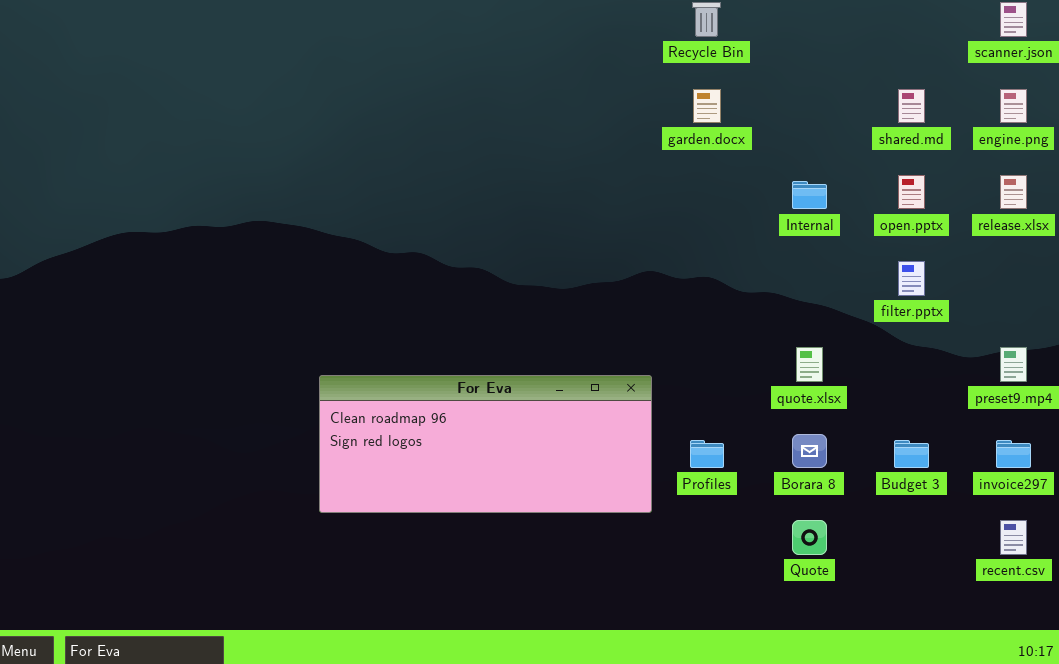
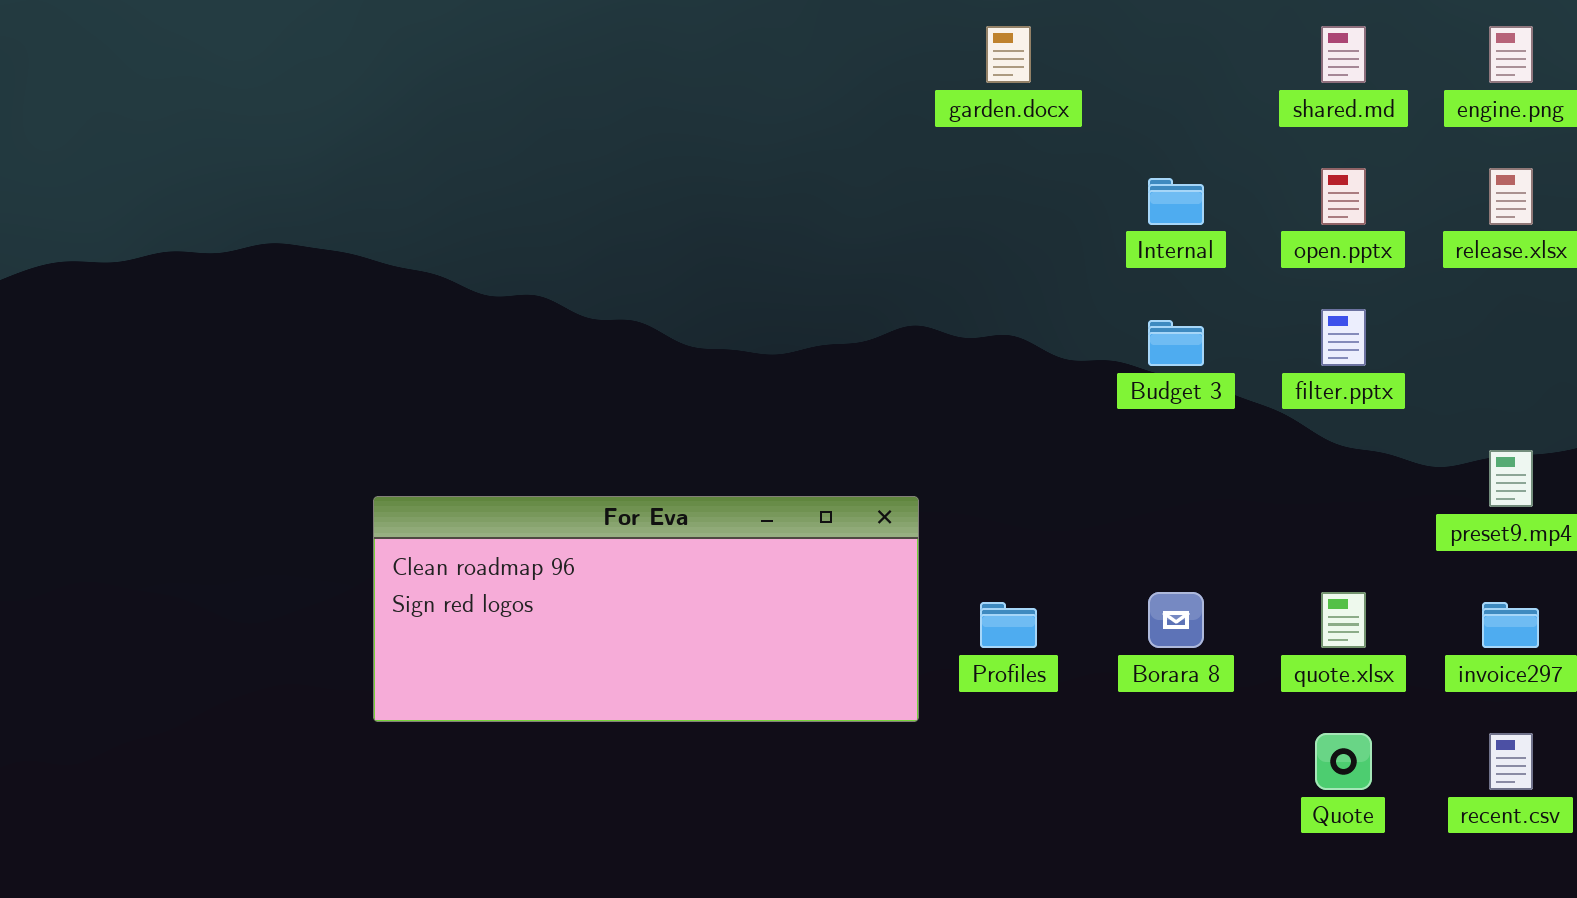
quote.xlsx: [796,347,823,382] -> [1321,592,1366,648], moved
Budget 3: [894,440,929,468] -> [1148,320,1204,366], moved
Quote: [792,520,827,555] -> [1315,733,1372,790], moved

